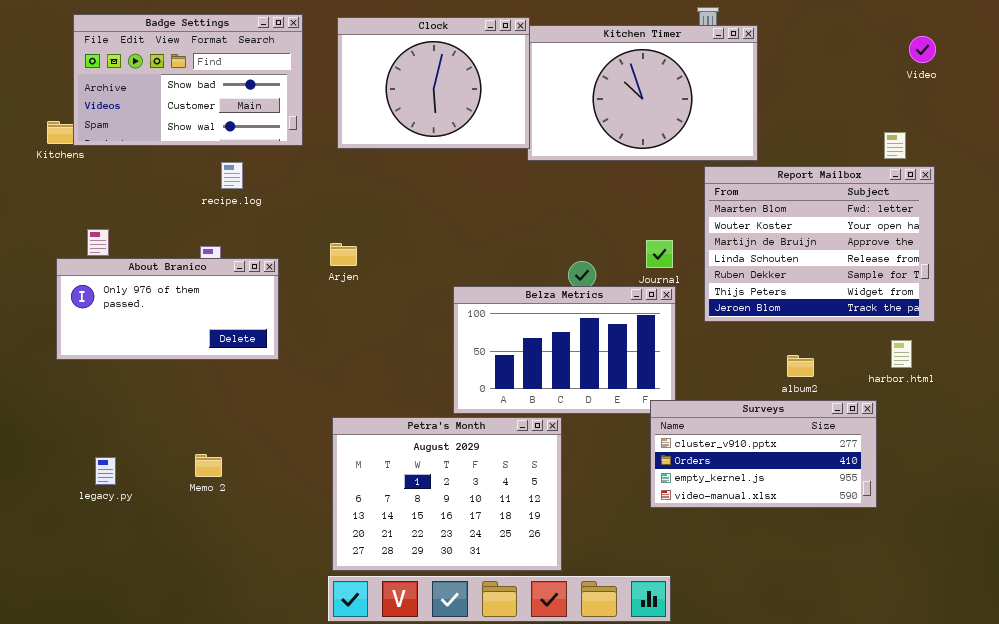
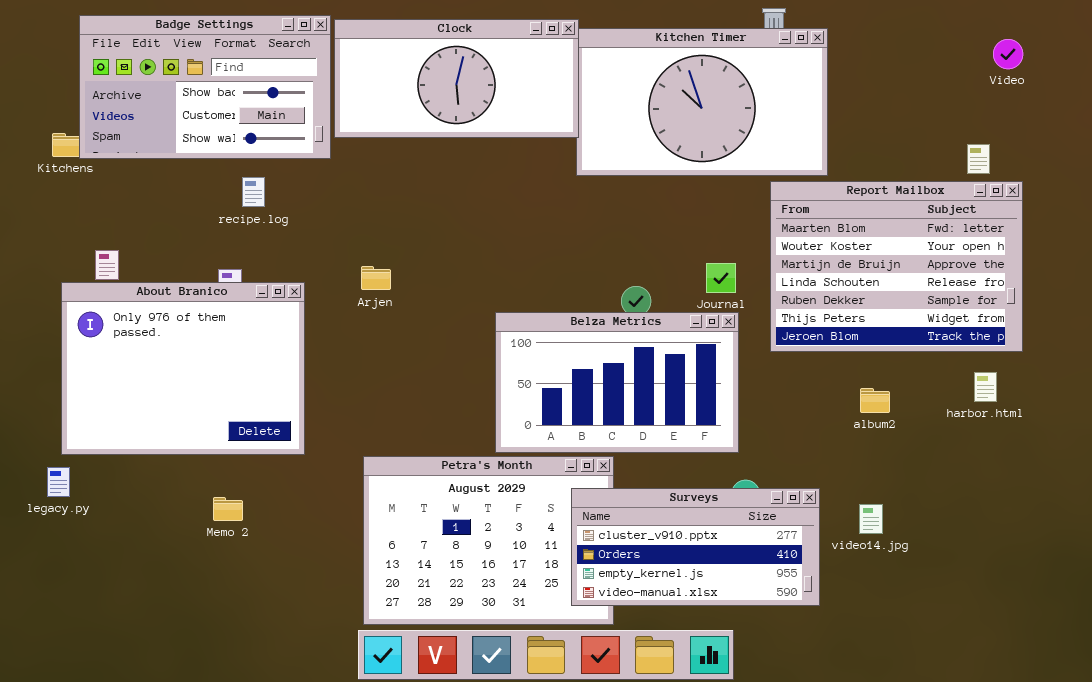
Clock: [337,17,530,149] -> [334,19,579,138], resized
About Branico: [56,258,279,360] -> [61,282,305,455], resized
Surveys: [650,400,877,508] -> [571,488,820,606], moved
legacy.py: [95,457,116,485] -> [47,467,70,497], moved

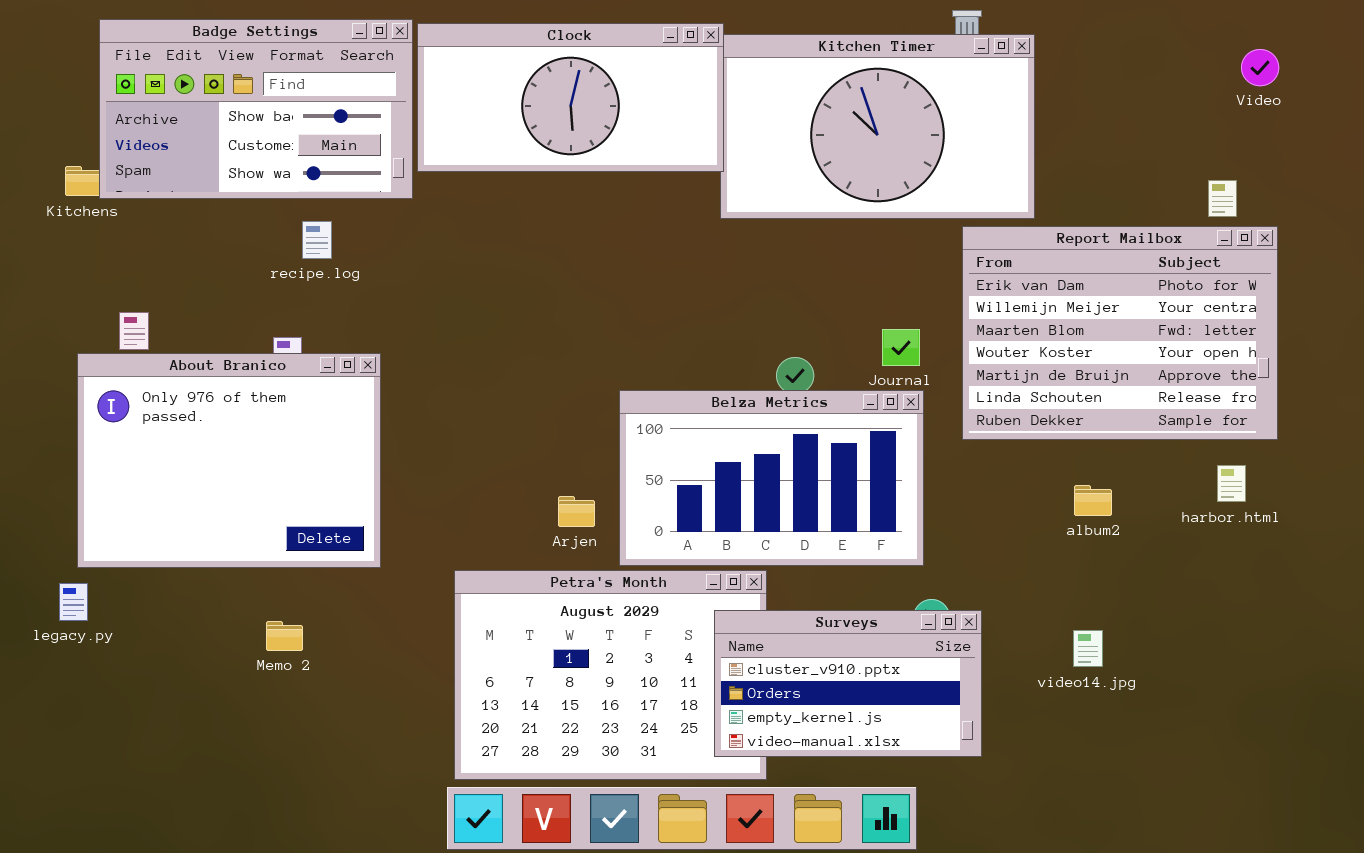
Report Mailbox: [770,181,1023,352] -> [962,226,1278,440], scrolled up 2 rows
Arjen: [361,266,391,290] -> [558,496,595,527], moved
Surveys: [571,488,820,606] -> [714,610,982,757], resized

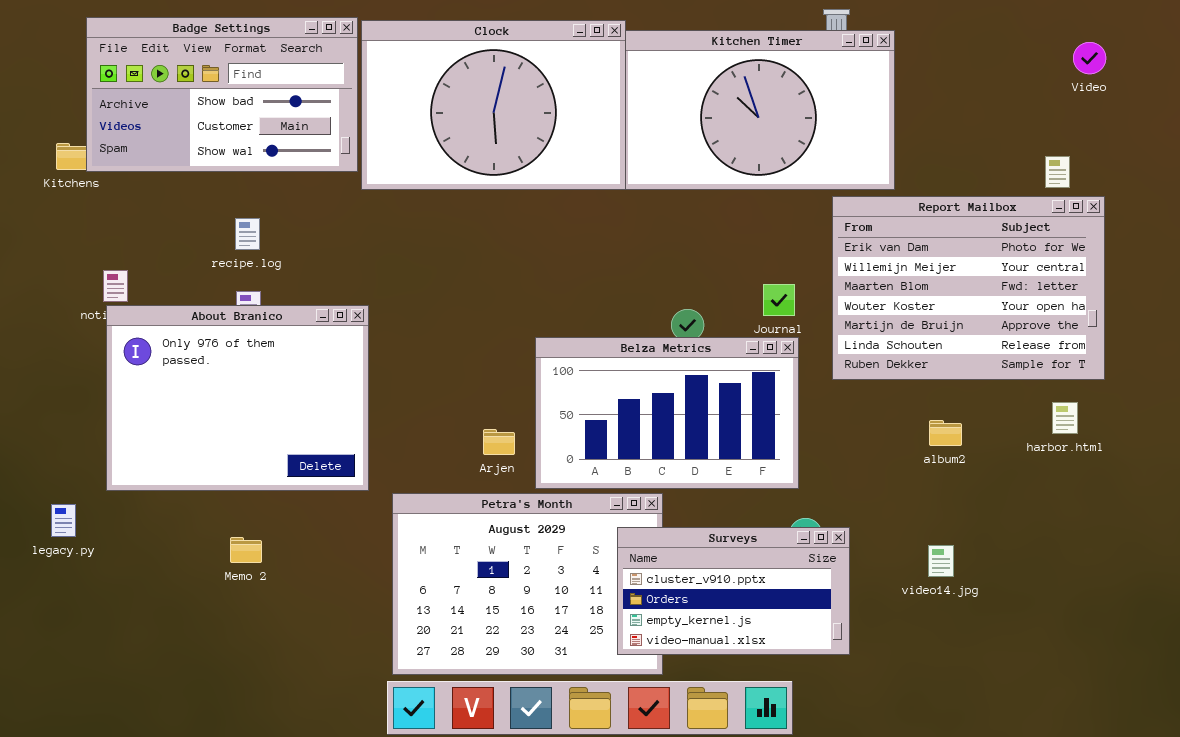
Clock: [417,23,724,172] -> [361,20,626,190], resized
recipe.log: [302,221,332,259] -> [235,218,260,250], moved
About Branico: [77,353,381,568] -> [106,305,369,491], moved

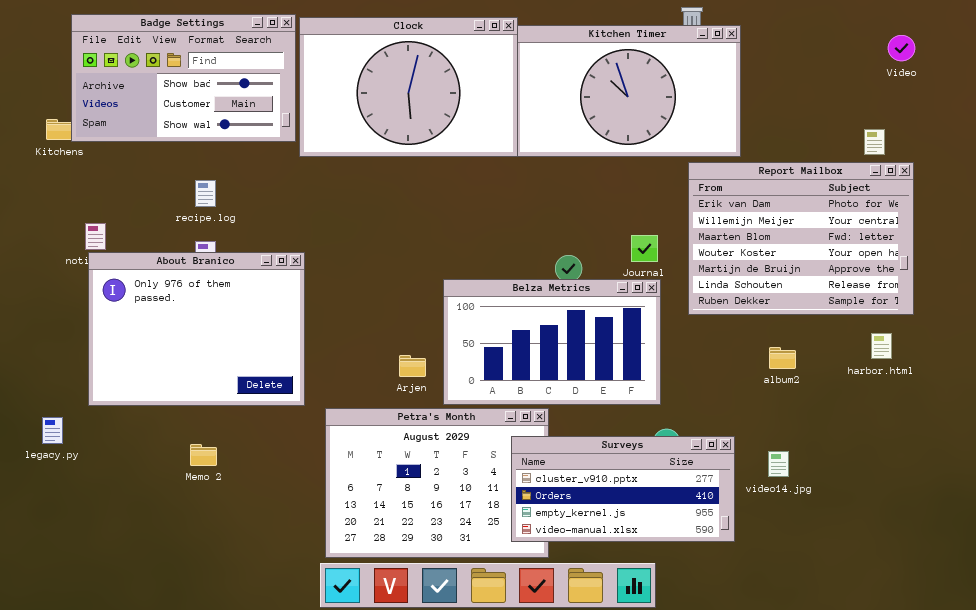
Surveys: [617,527,850,655] -> [511,436,735,542], resized

